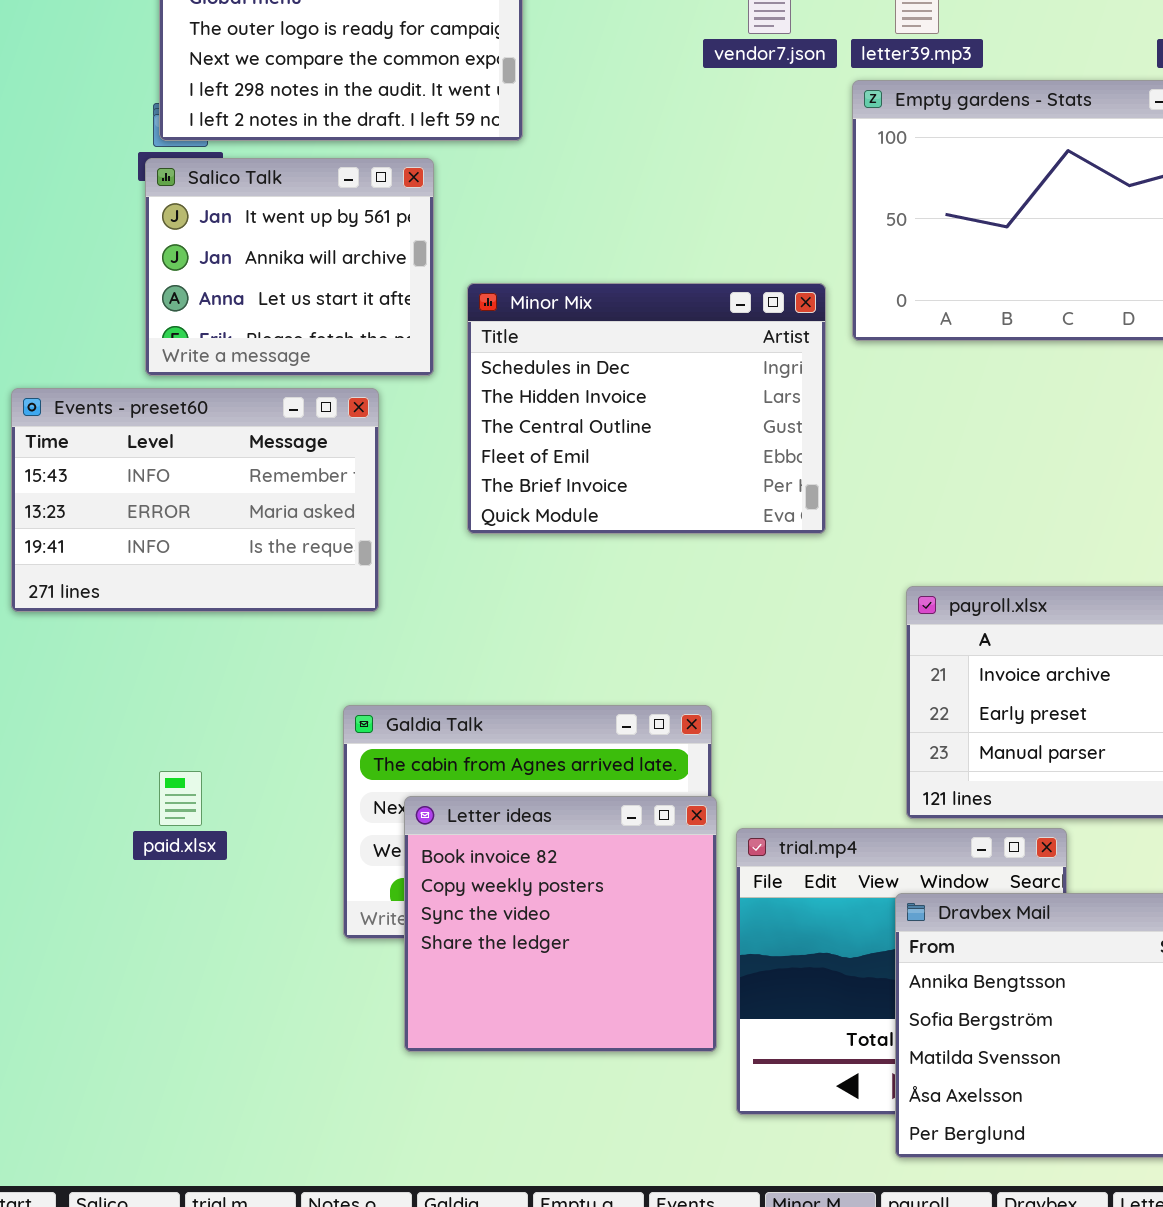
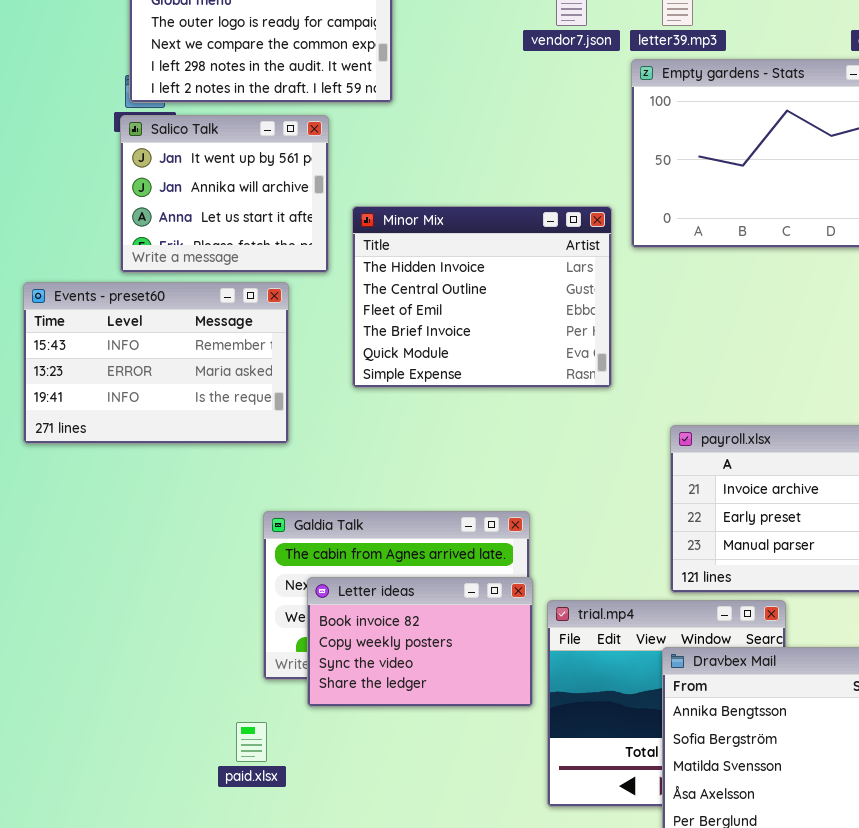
Minor Mix: [467,283,826,534] -> [352,206,612,388], scrolled down 1 row
paid.xlsx: [159,771,202,826] -> [236,722,267,762], moved
Letter ideas: [404,796,717,1052] -> [307,577,533,707], resized

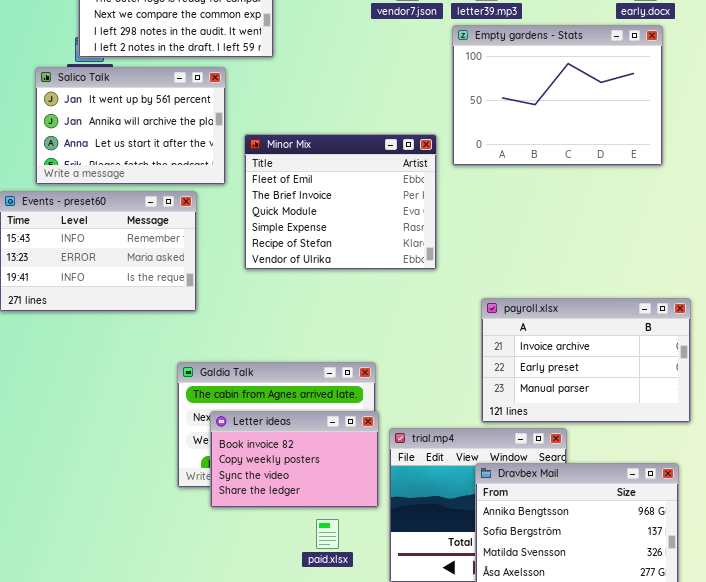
Salico Talk: [120,115,329,273] -> [35,67,226,185], resized
Minor Mix: [352,206,612,388] -> [244,134,437,270], scrolled down 2 rows
paid.xlsx: [236,722,267,762] -> [316,519,339,549], moved

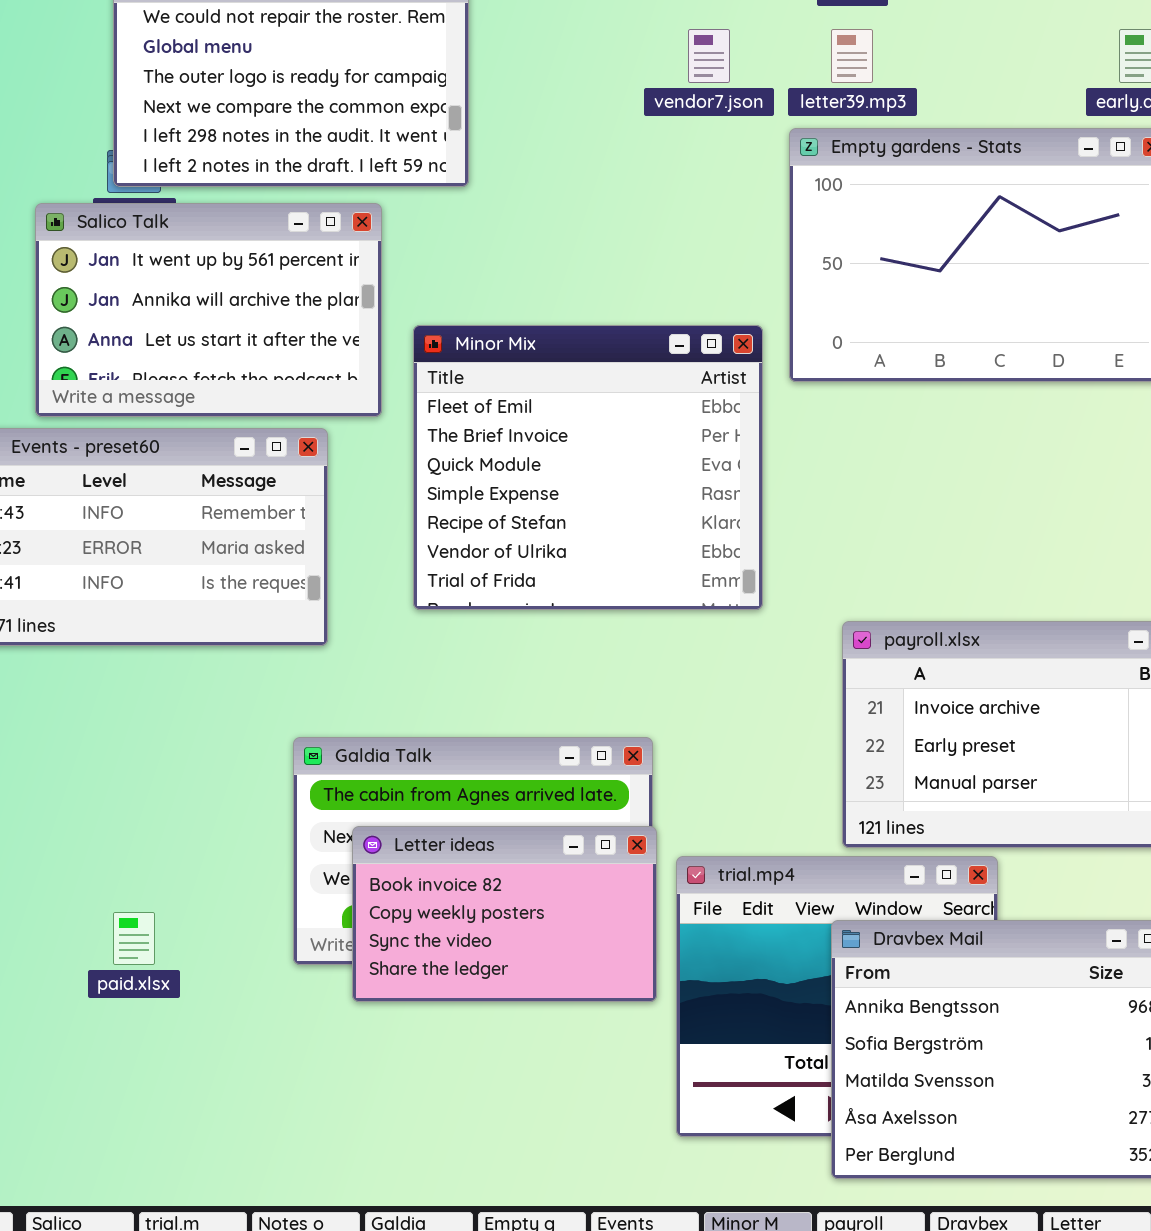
Minor Mix: [244,134,437,270] -> [413,325,763,610], resized
paid.xlsx: [316,519,339,549] -> [113,912,155,965], moved

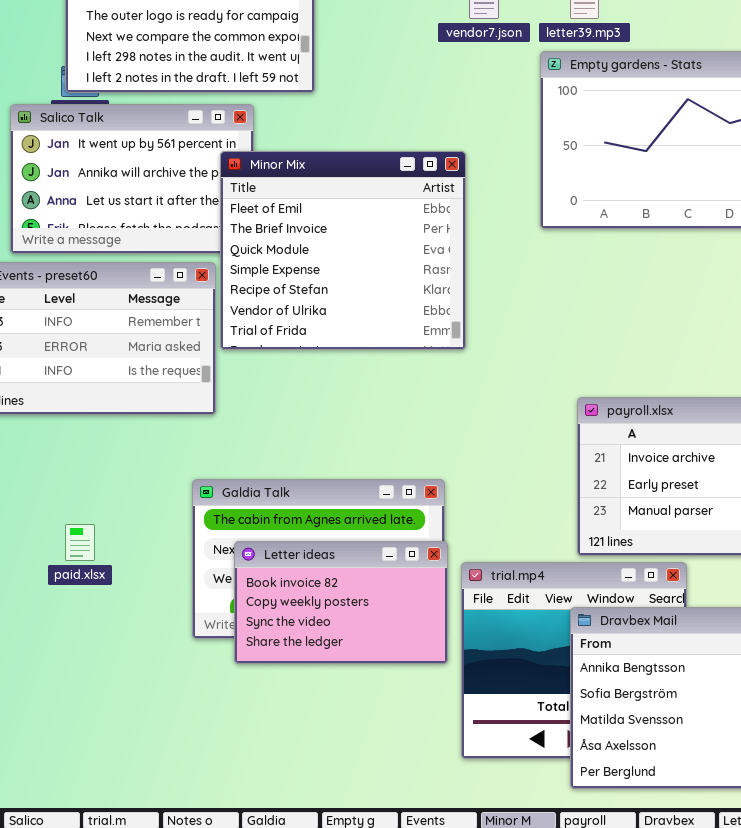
Minor Mix: [413,325,763,610] -> [220,151,466,350], moved
paid.xlsx: [113,912,155,965] -> [65,524,95,561], moved

